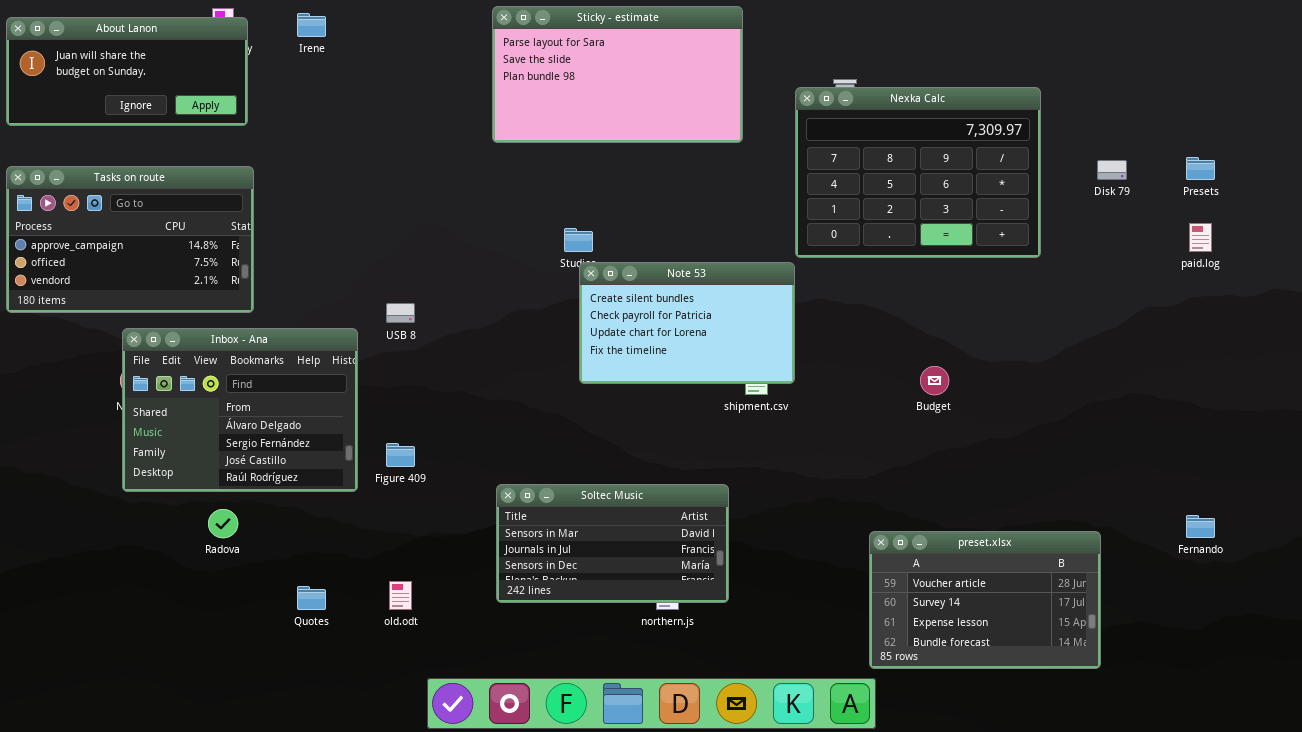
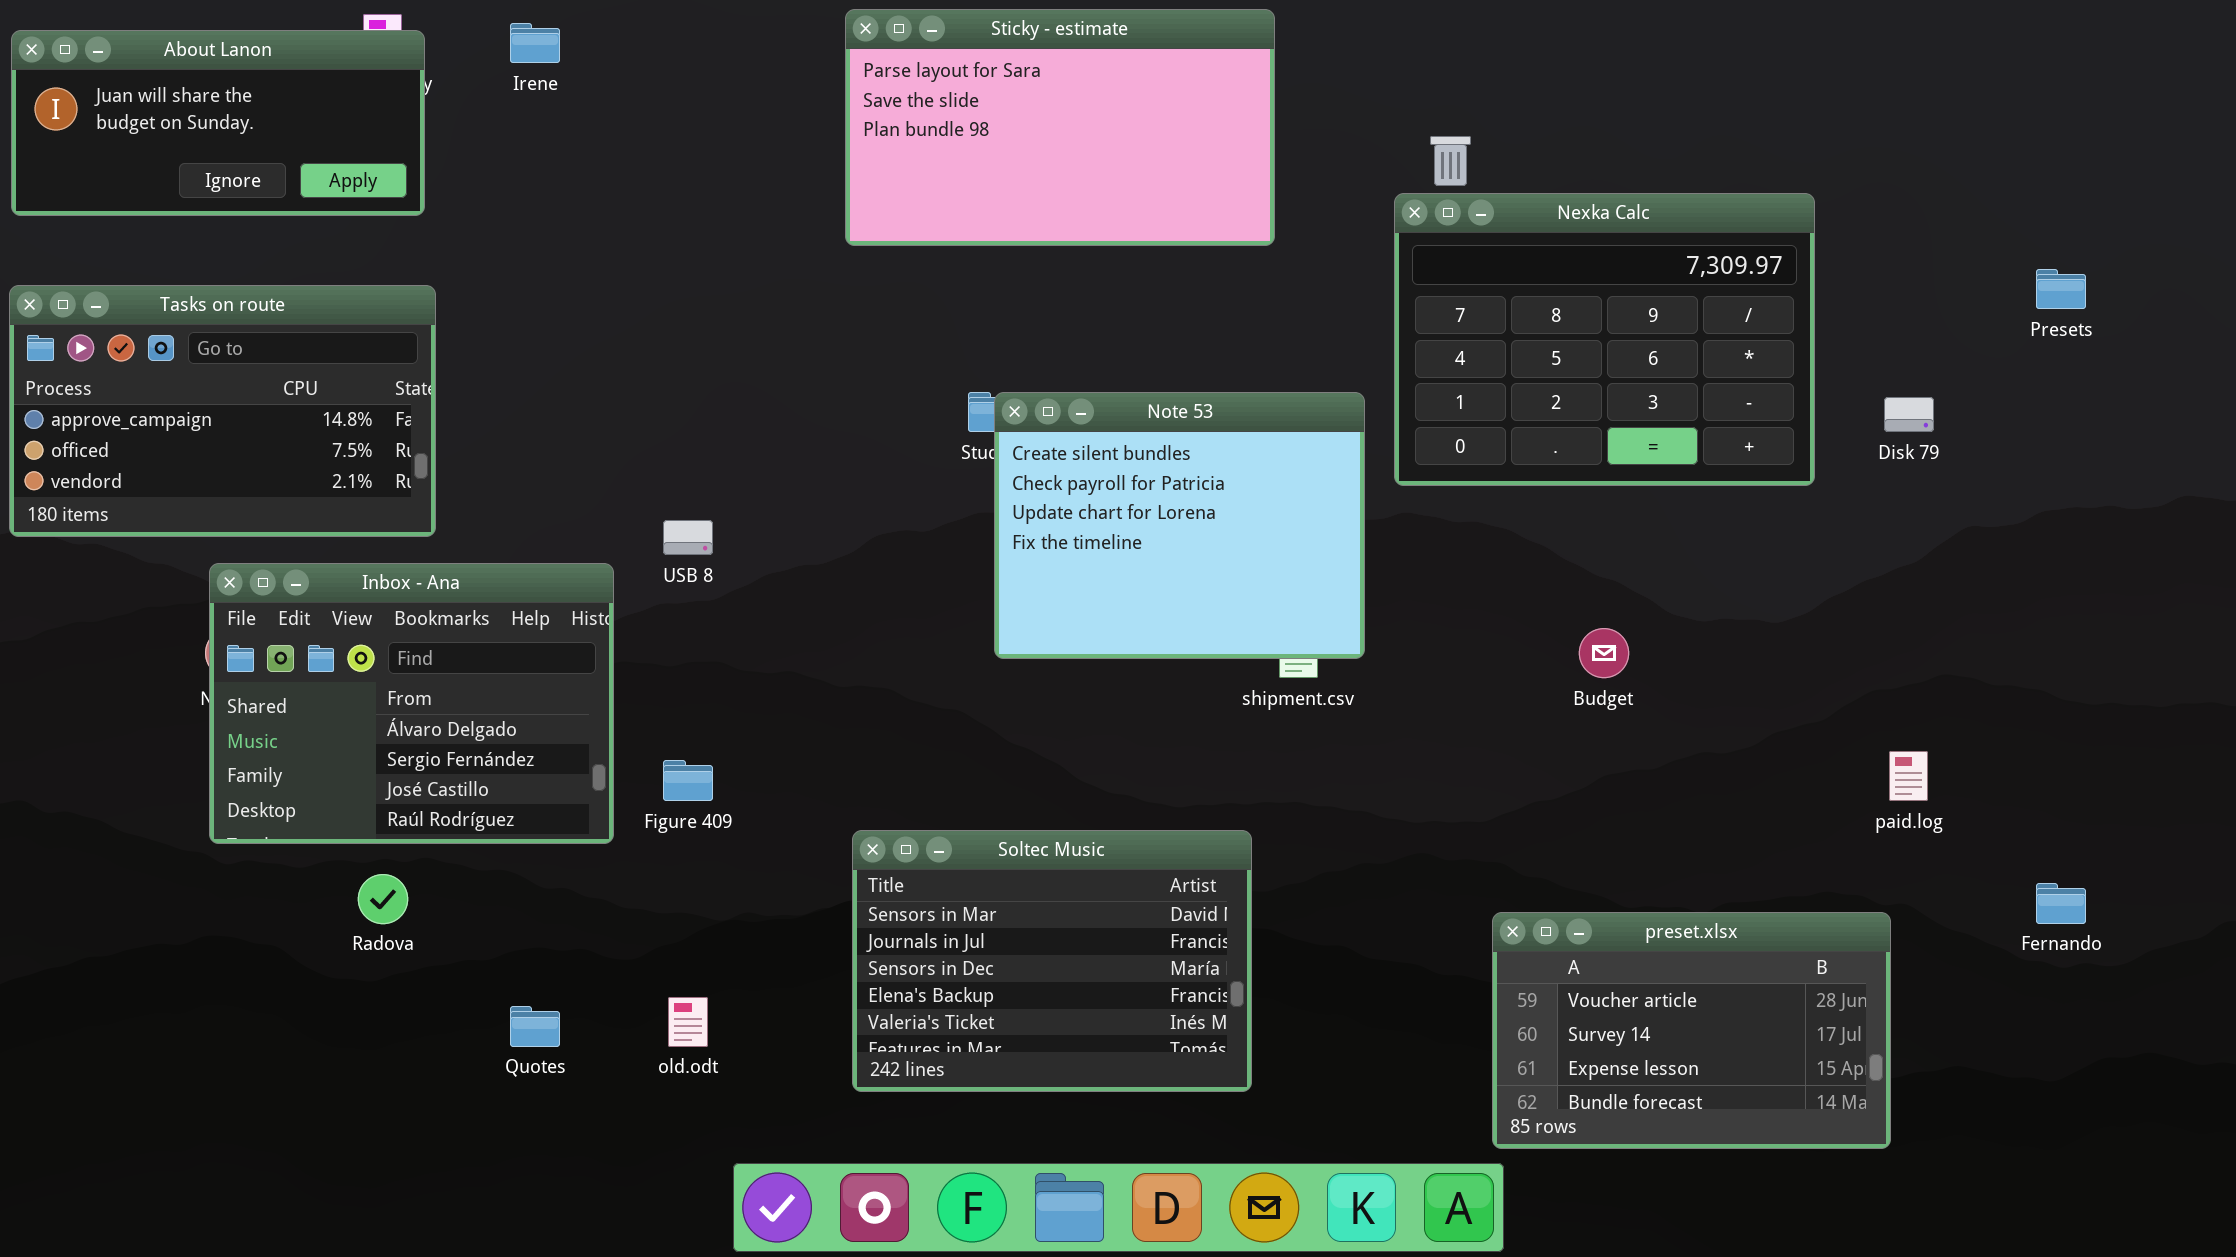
Nexka Calc: [795,87,1041,258] -> [1394,193,1815,486], moved
Disk 79: [1097,160,1127,180] -> [1884,397,1934,432], moved
paid.log: [1189,223,1212,252] -> [1889,751,1928,801], moved
Note 53: [579,262,795,384] -> [994,392,1365,659], resized
Soltec Music: [496,484,729,603] -> [852,830,1252,1092], resized

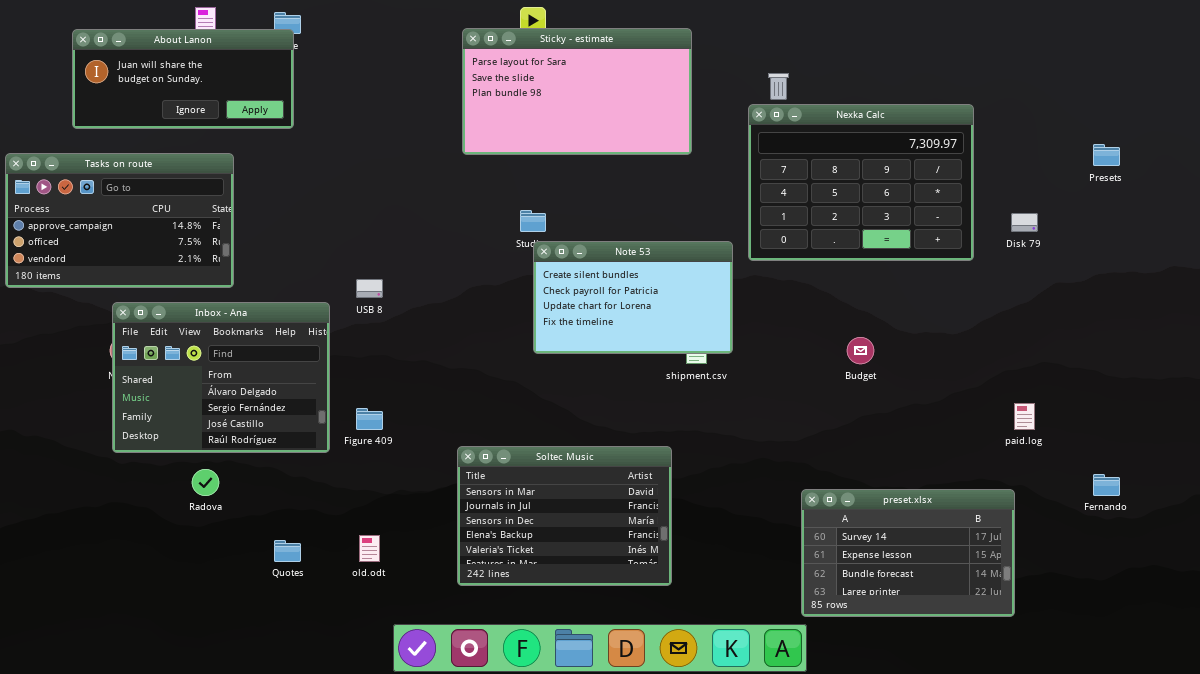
Sticky - estimate: [845,9,1275,246] -> [462,28,692,155], moved
About Lanon: [11,30,425,216] -> [72,29,294,129], moved
Note 53: [994,392,1365,659] -> [533,241,733,354], resized
preset.xlsx: [1492,912,1891,1149] -> [801,489,1015,617], scrolled down 1 row

